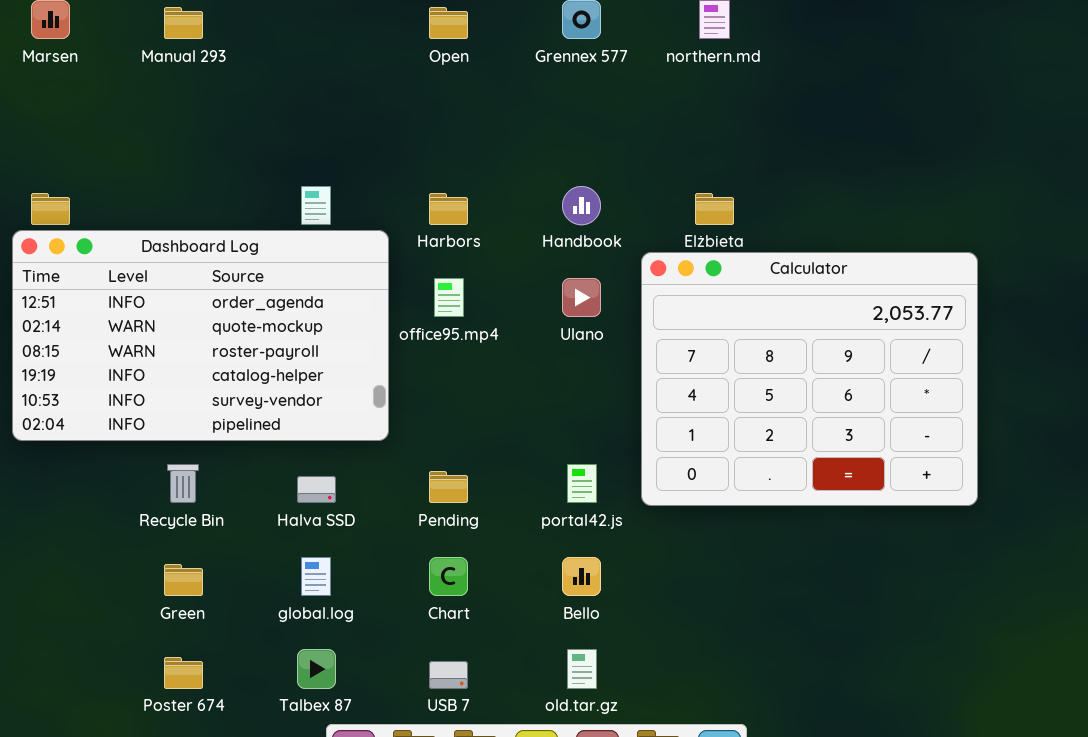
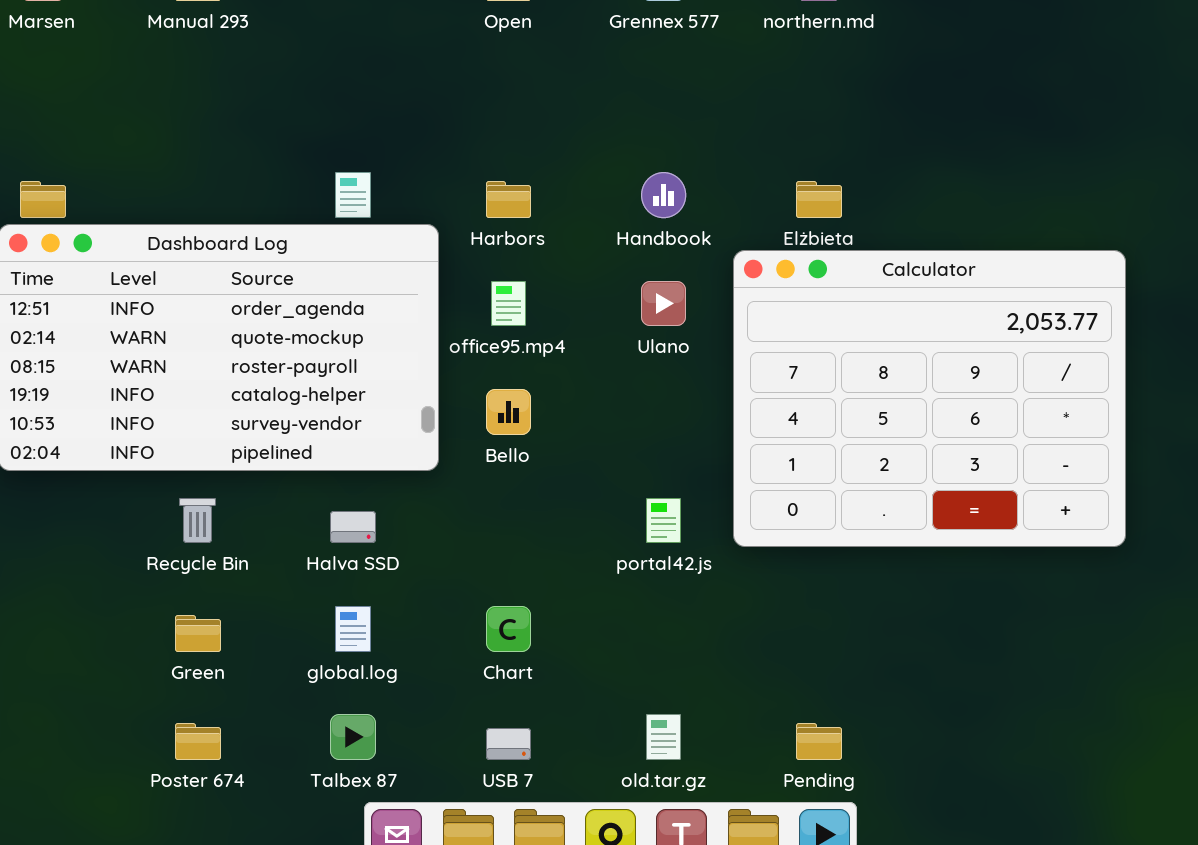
Pending: [429,471,468,503] -> [796,723,842,760], moved
Bello: [562,557,601,596] -> [486,389,531,435], moved

